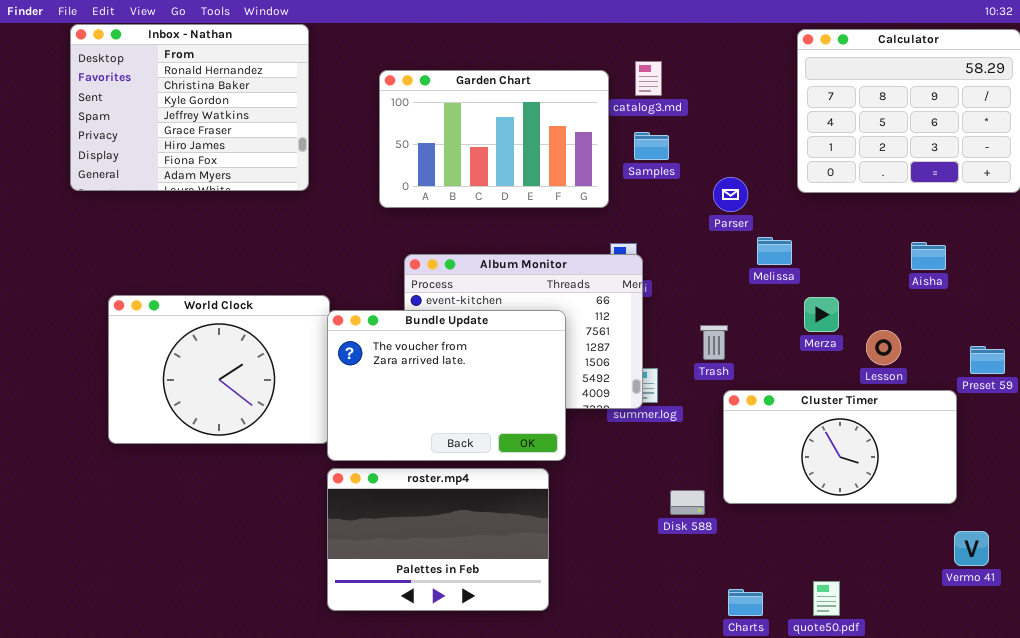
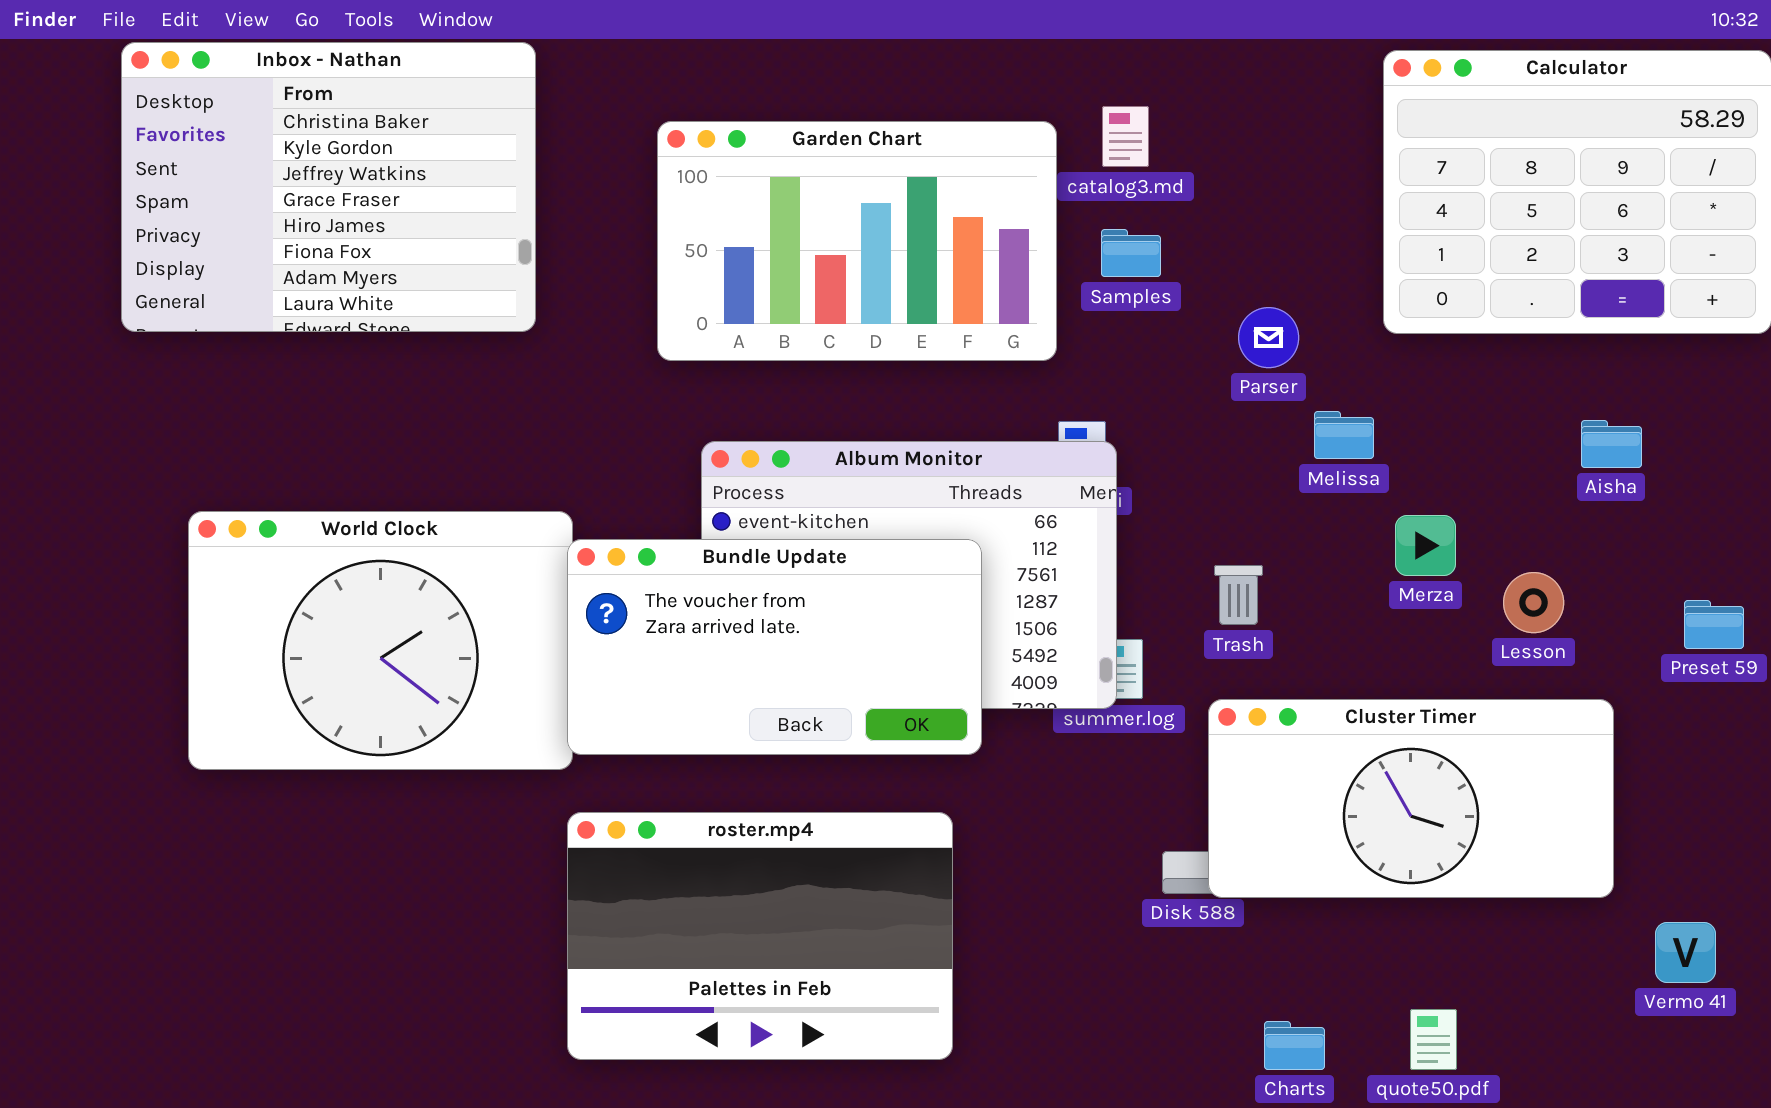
Inbox - Nathan: [70,24,309,191] -> [121,42,536,332], scrolled down 1 row
Bundle Update: [327,310,566,461] -> [567,539,982,755], resized
Cluster Timer: [723,390,957,504] -> [1208,699,1614,898], moved

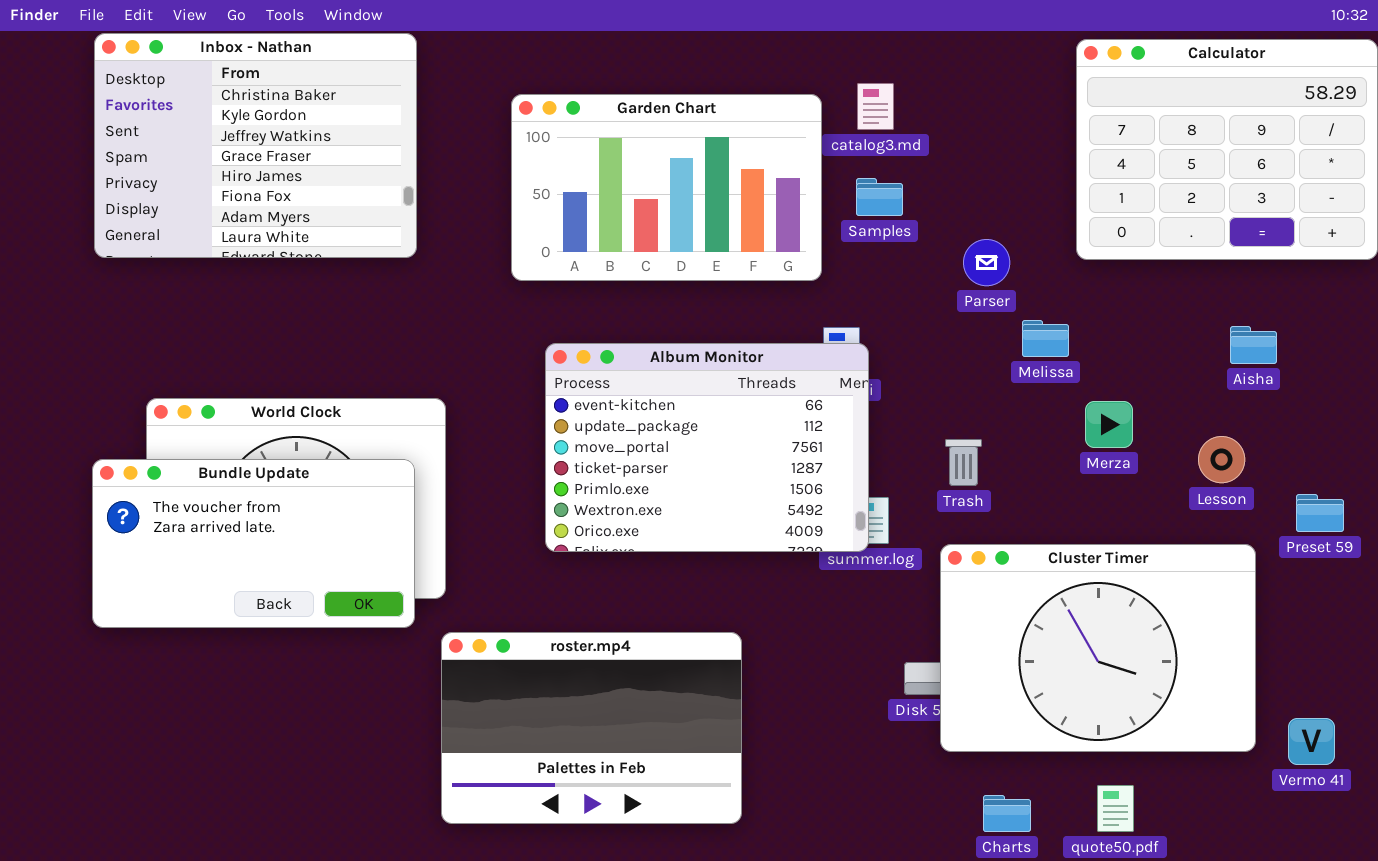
Bundle Update: [567,539,982,755] -> [92,459,415,628], moved
Lesson: [1503,572,1564,633] -> [1198,436,1245,483], moved
Preset 59: [1684,600,1744,649] -> [1296,494,1344,532], moved
Cluster Timer: [1208,699,1614,898] -> [940,544,1256,752], resized

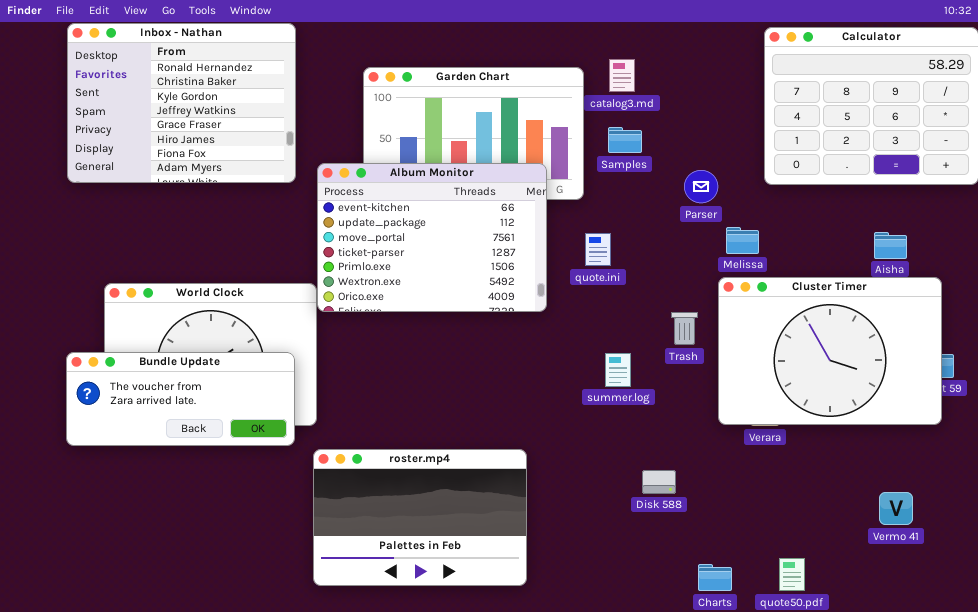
Inbox - Nathan: [94,33,417,258] -> [67,23,296,183], scrolled up 1 row
Album Monitor: [545,343,869,552] -> [317,163,547,312], moved
Bundle Update: [92,459,415,628] -> [66,352,295,446], resized
Cluster Timer: [940,544,1256,752] -> [718,277,942,425], moved
Vermo 41: [1288,718,1335,765] -> [879,492,913,525], moved

